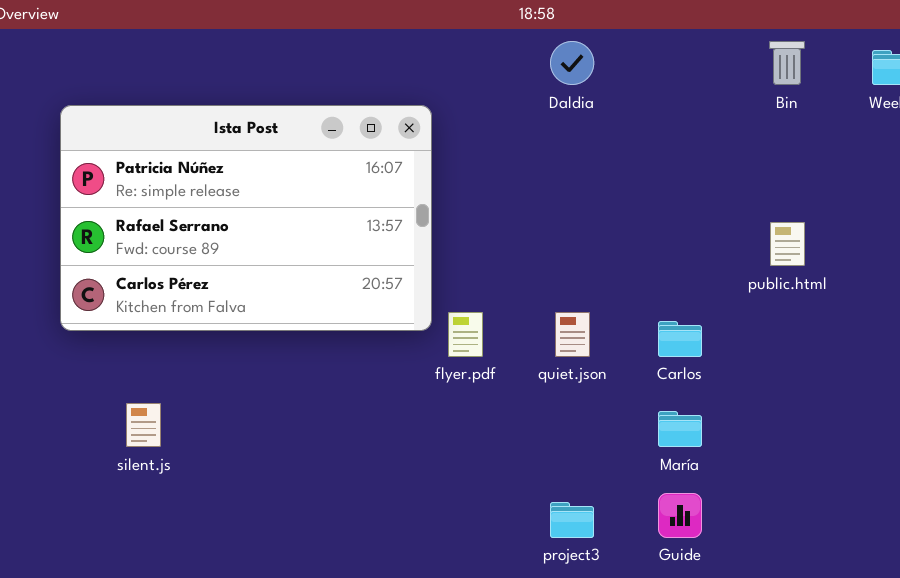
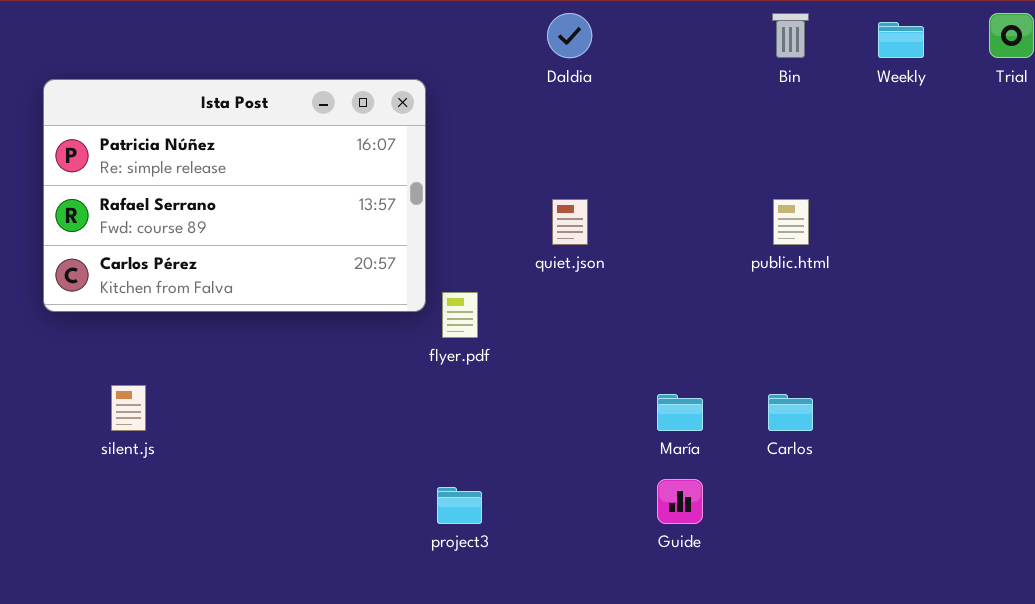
quiet.json: [555,312,590,357] -> [552,199,588,245], moved
Carlos: [658,321,702,357] -> [768,394,813,431], moved
project3: [550,502,594,538] -> [437,487,482,524], moved

